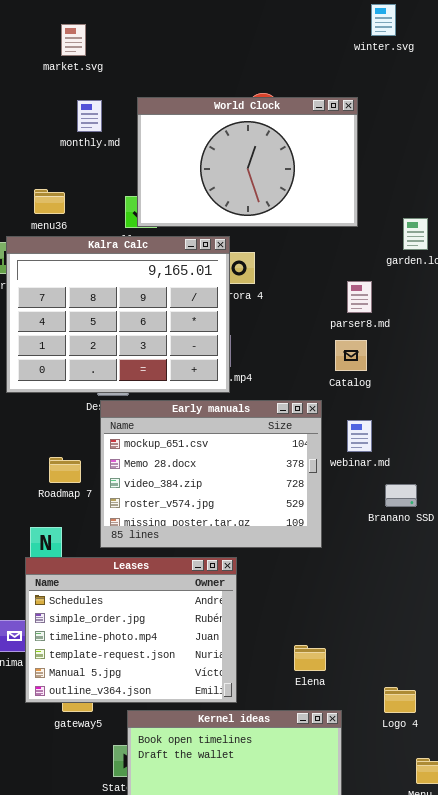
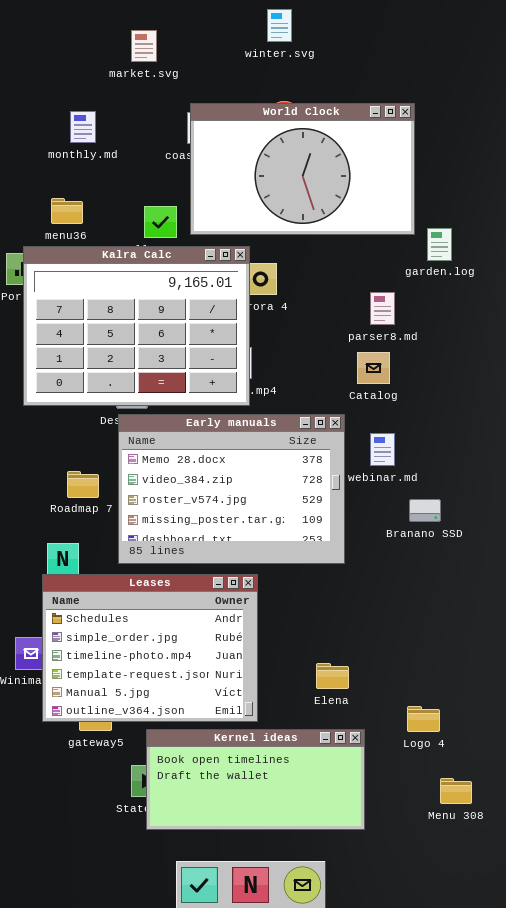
winter.svg: [371,4,396,36] -> [267,9,292,42], moved
market.svg: [61,24,86,56] -> [131,30,157,62], moved
World Clock: [137,97,358,227] -> [190,103,415,235], moved
monthly.md: [77,100,102,132] -> [70,111,96,143], moved
Early manuals: [100,400,322,548] -> [118,414,345,564], scrolled down 1 row

